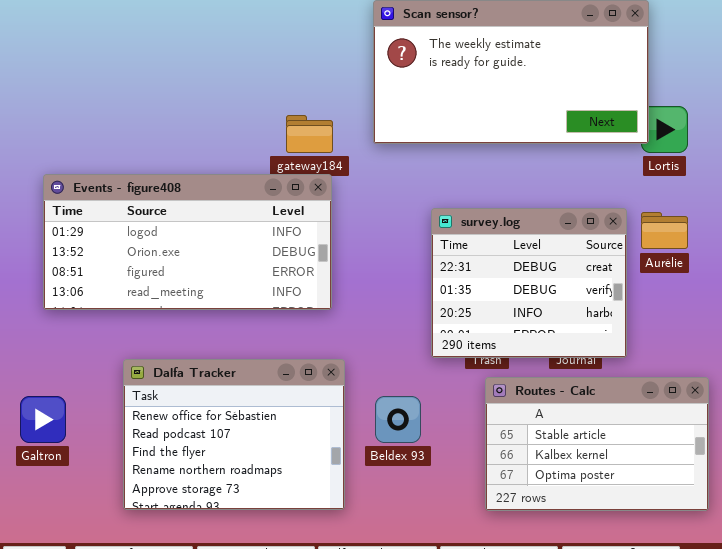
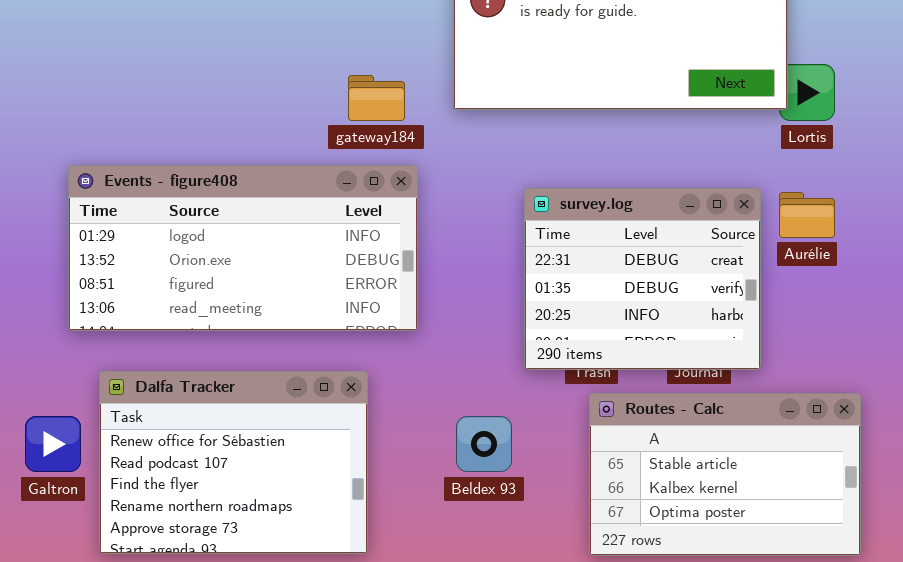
Events - figure408: [43,174,332,310] -> [68,165,418,331], moved
Dalfa Tracker: [123,359,345,510] -> [99,371,368,554], moved

